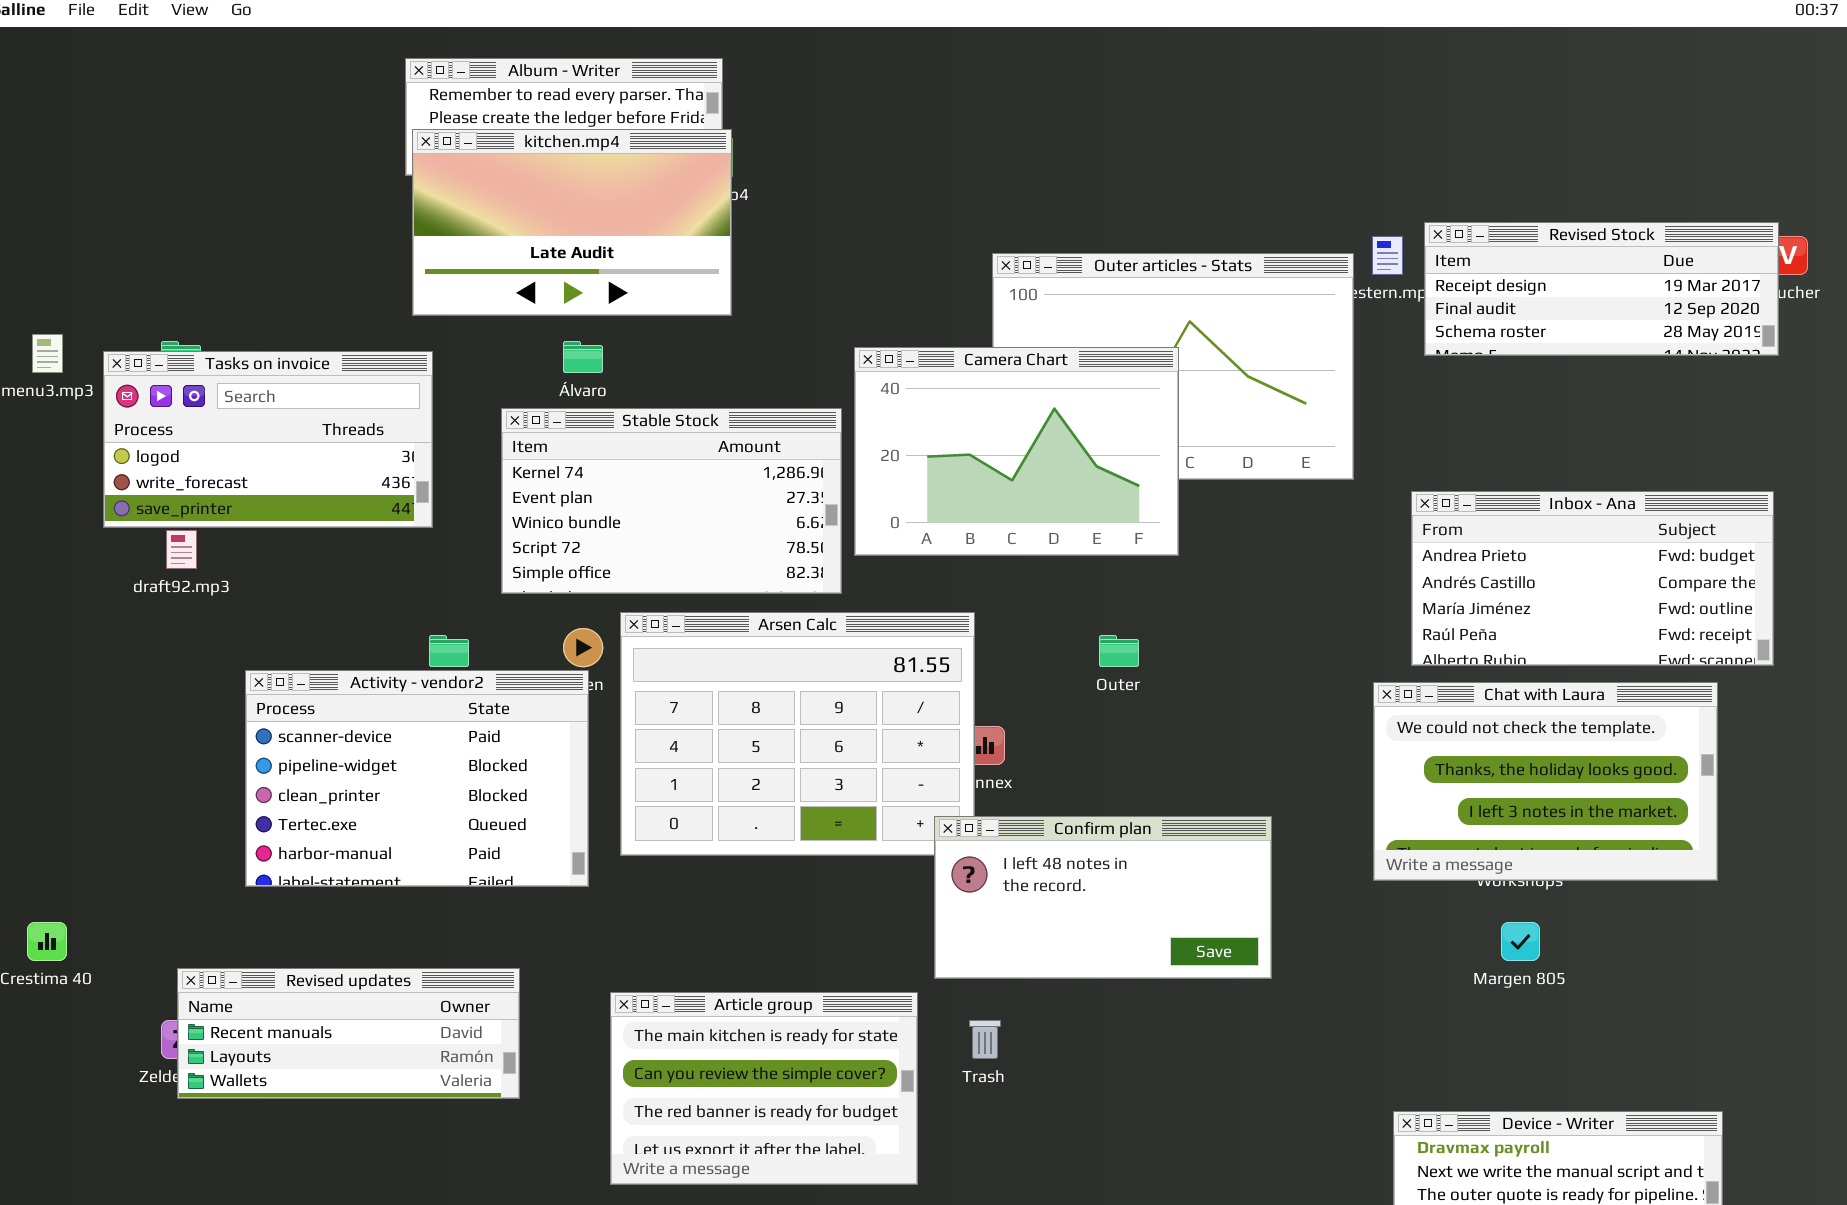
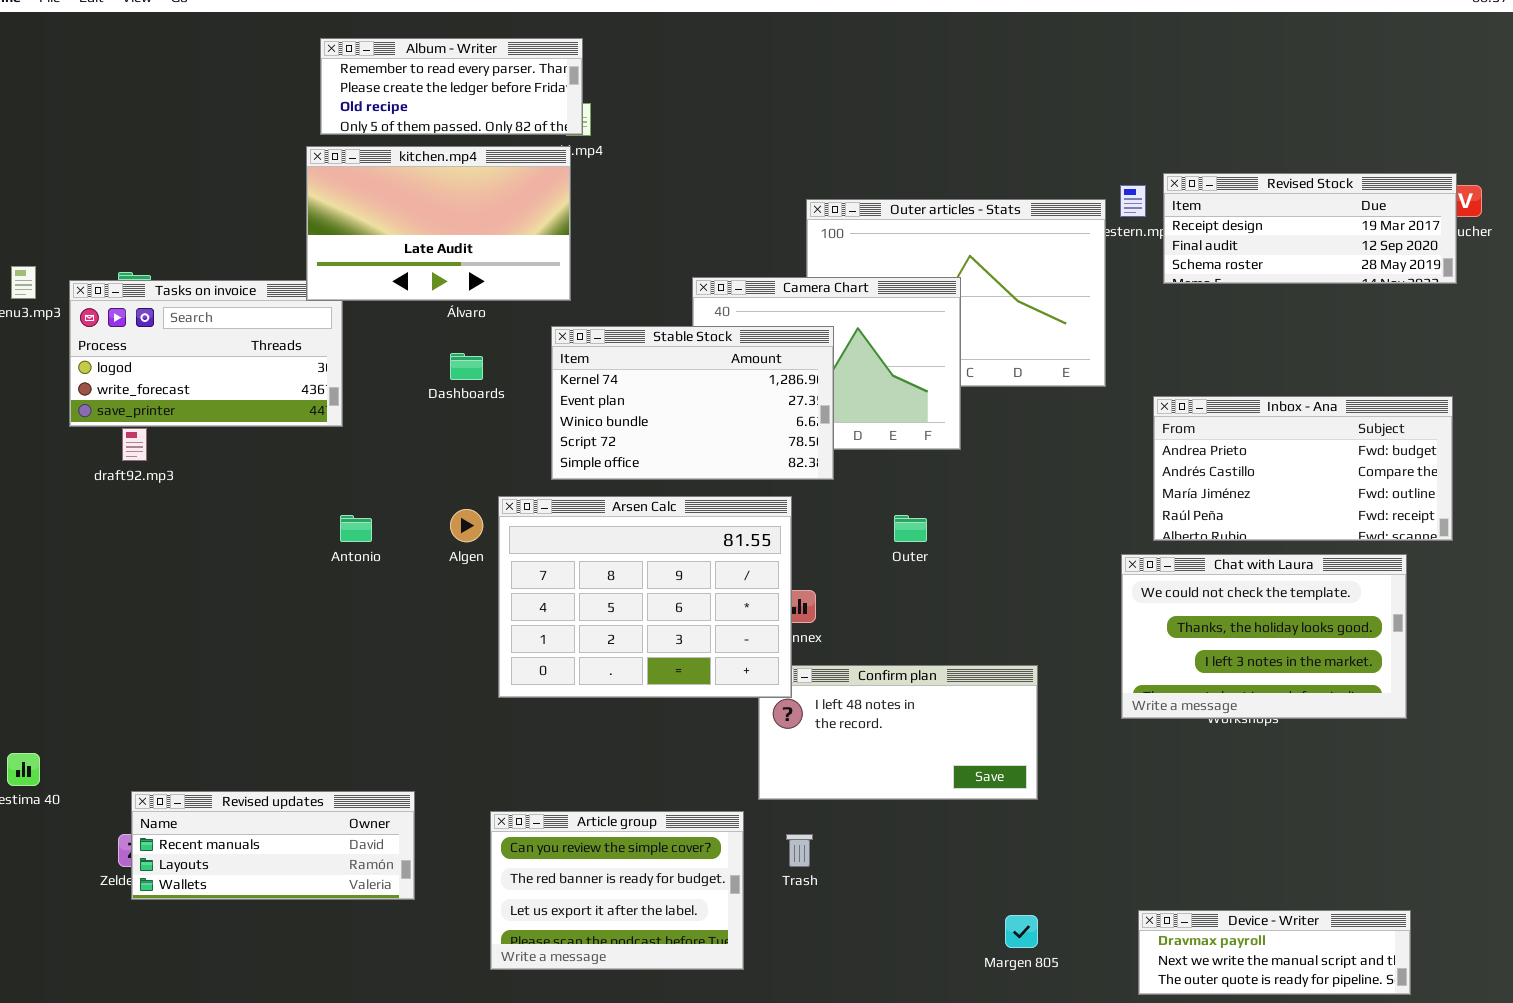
kitchen.mp4: [412,129,732,316] -> [306,146,571,301], moved
Stable Stock: [501,408,842,594] -> [551,326,834,480], moved
Arsen Calc: [620,612,975,856] -> [498,496,792,698], raised
Activity - vendor2: [245,670,589,887] -> none, closed
Margen 805: [1501,922,1540,961] -> [1005,915,1038,948], moved
Article group: [610,992,918,1185] -> [490,811,744,970], scrolled down 1 row

